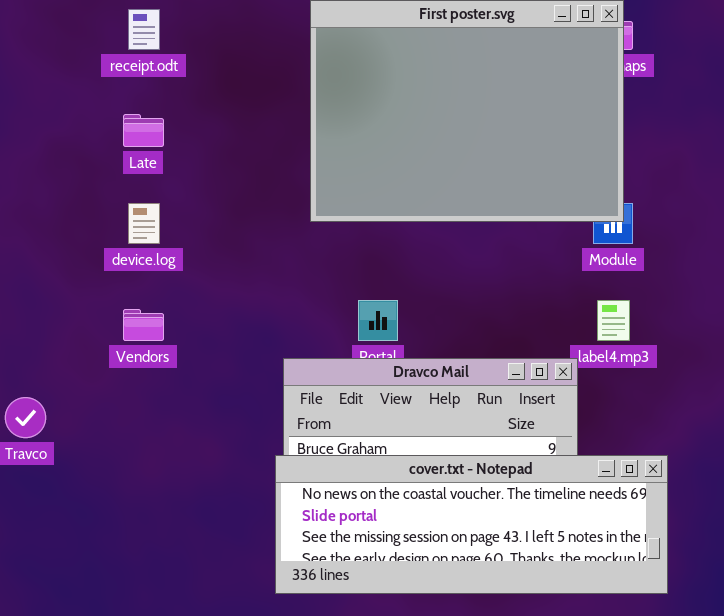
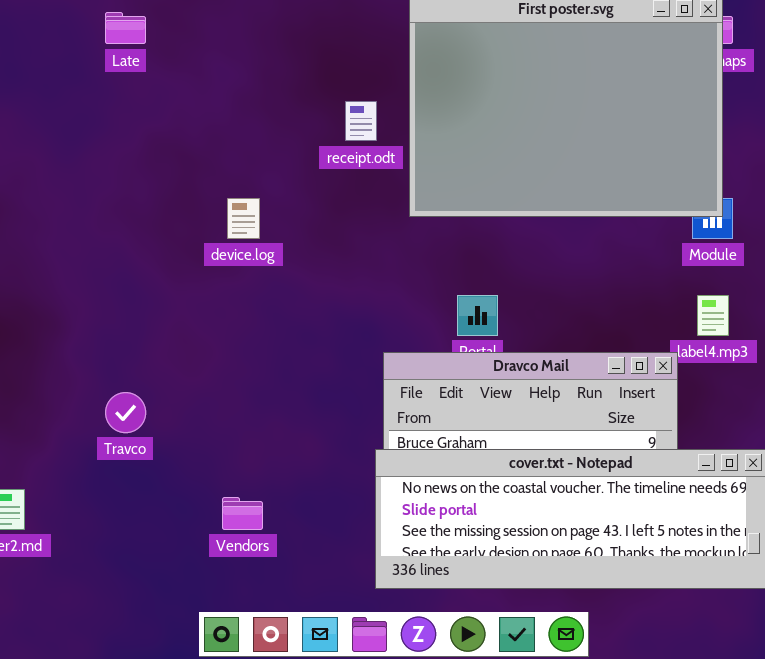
receipt.odt: [128,9,160,50] -> [345,101,377,141], moved
Late: [123,114,164,147] -> [105,12,146,44], moved
Vendors: [123,309,164,341] -> [222,497,263,530], moved

